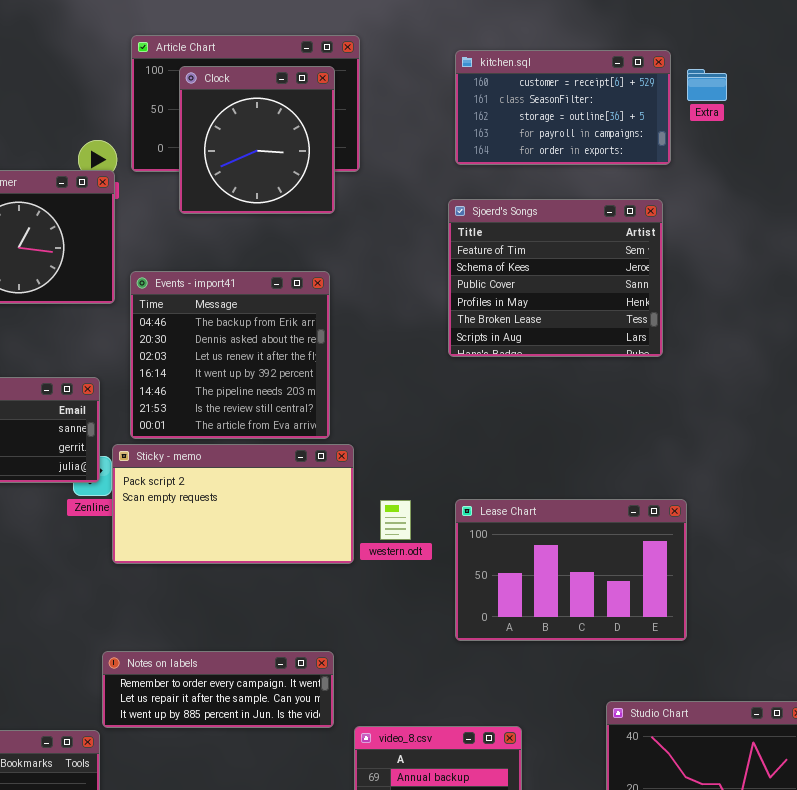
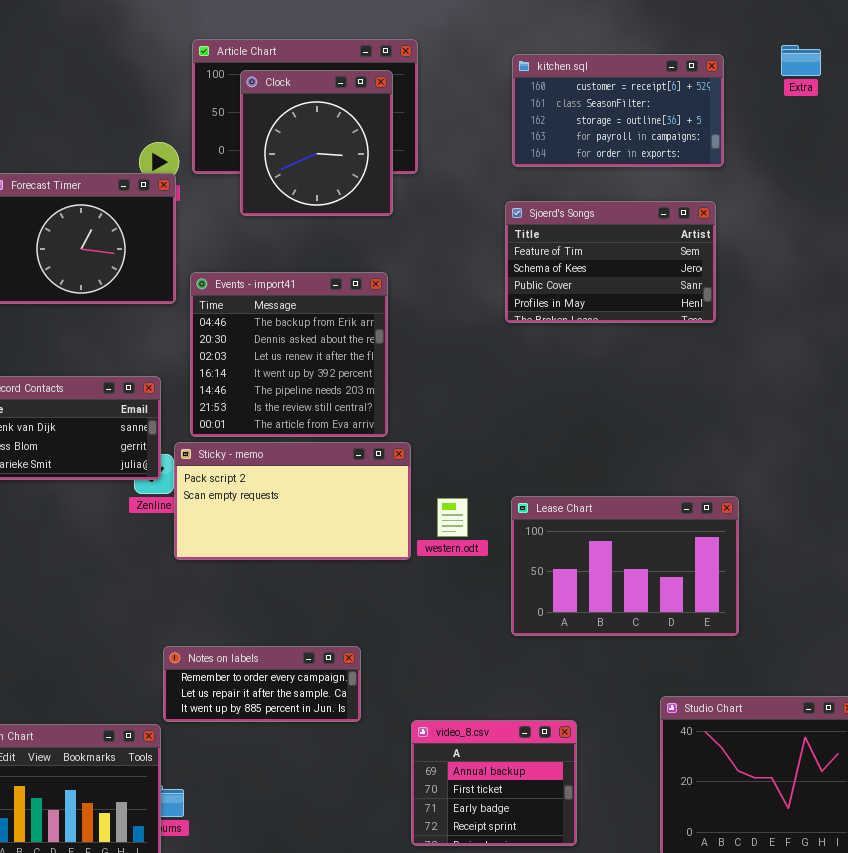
Extra: [687,69,727,101] -> [781,45,821,76], moved
Sjoerd's Songs: [448,199,663,357] -> [505,201,716,323], resized
Notes on labels: [102,651,334,728] -> [163,646,361,722], resized

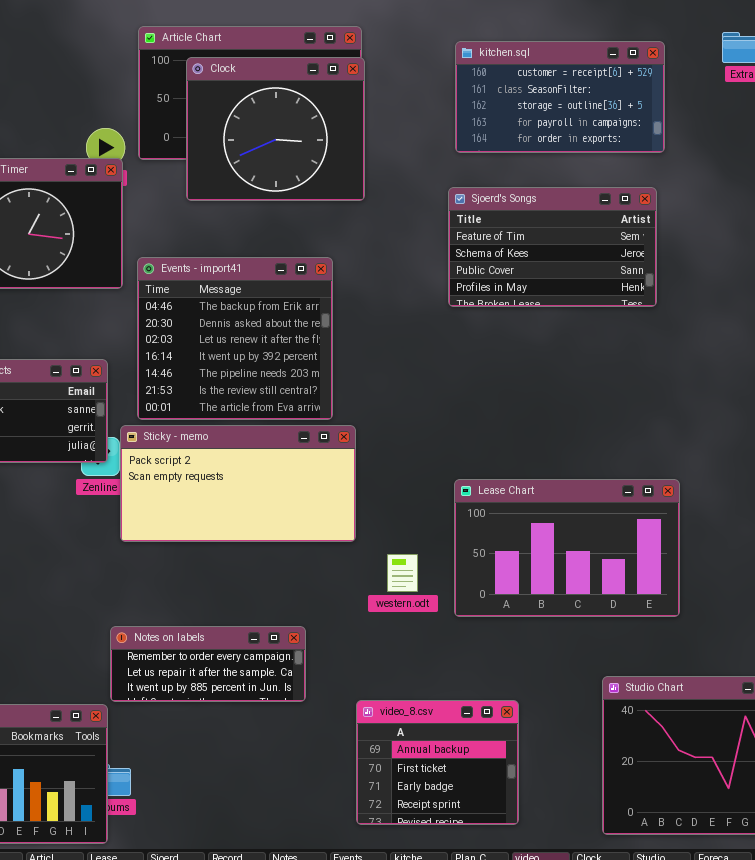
Clock: [240,70,393,216] -> [186,57,365,201], resized
western.odt: [437,498,468,537] -> [387,554,418,592], moved

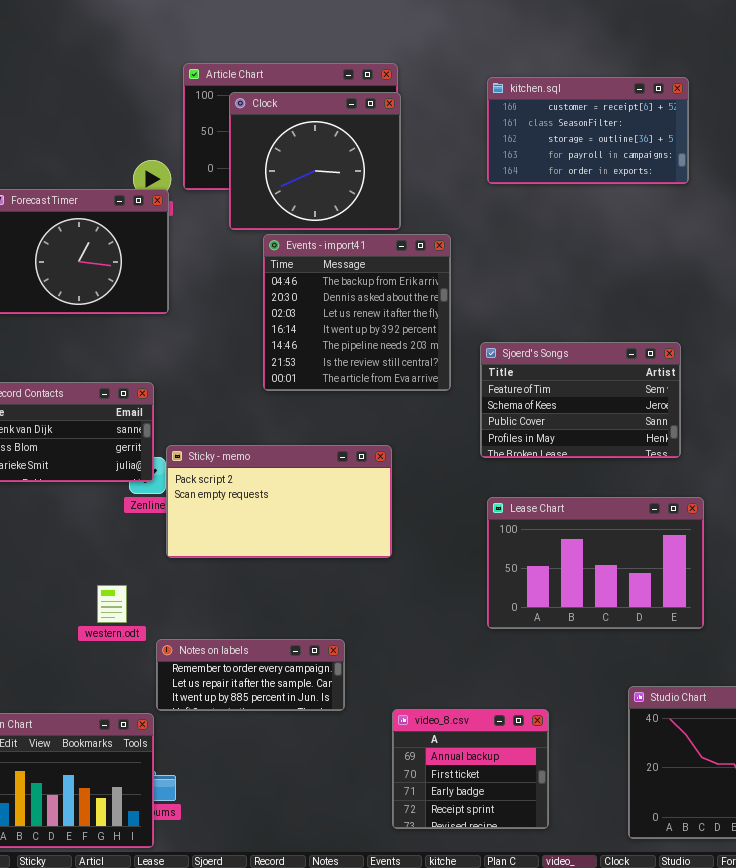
Sjoerd's Songs: [448,187,657,307] -> [480,342,681,458], moved
Events - import41: [137,257,333,420] -> [263,234,451,391], moved
western.odt: [387,554,418,592] -> [97,585,127,623], moved

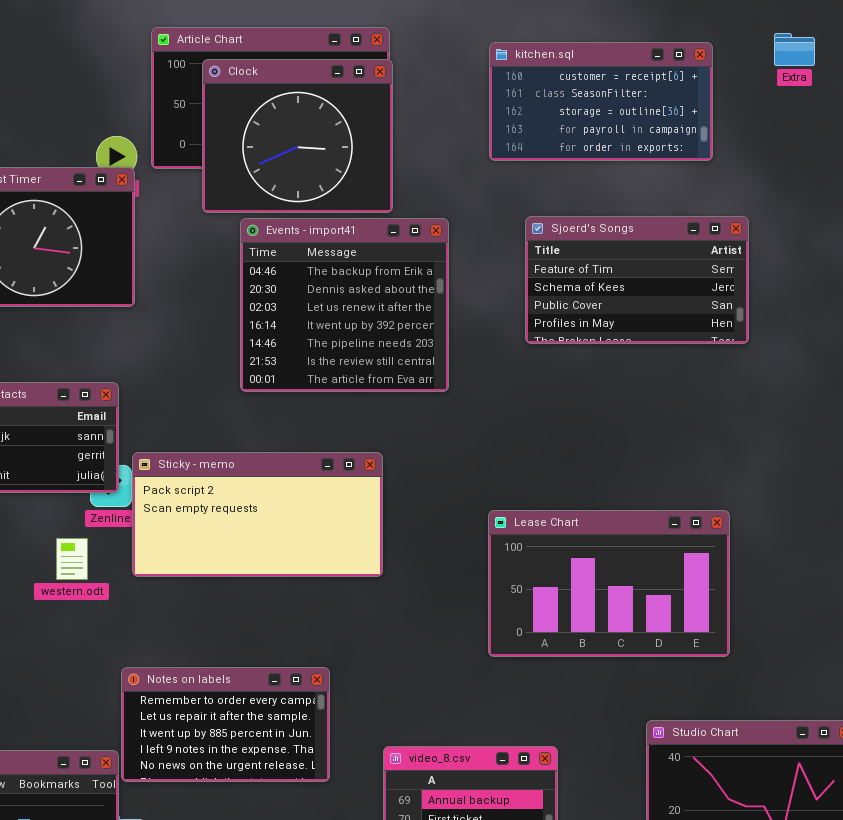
Sjoerd's Songs: [480,342,681,458] -> [525,216,749,344], moved
western.odt: [97,585,127,623] -> [56,538,88,580], moved
Notes on labels: [156,639,345,711] -> [121,667,330,782], resized

